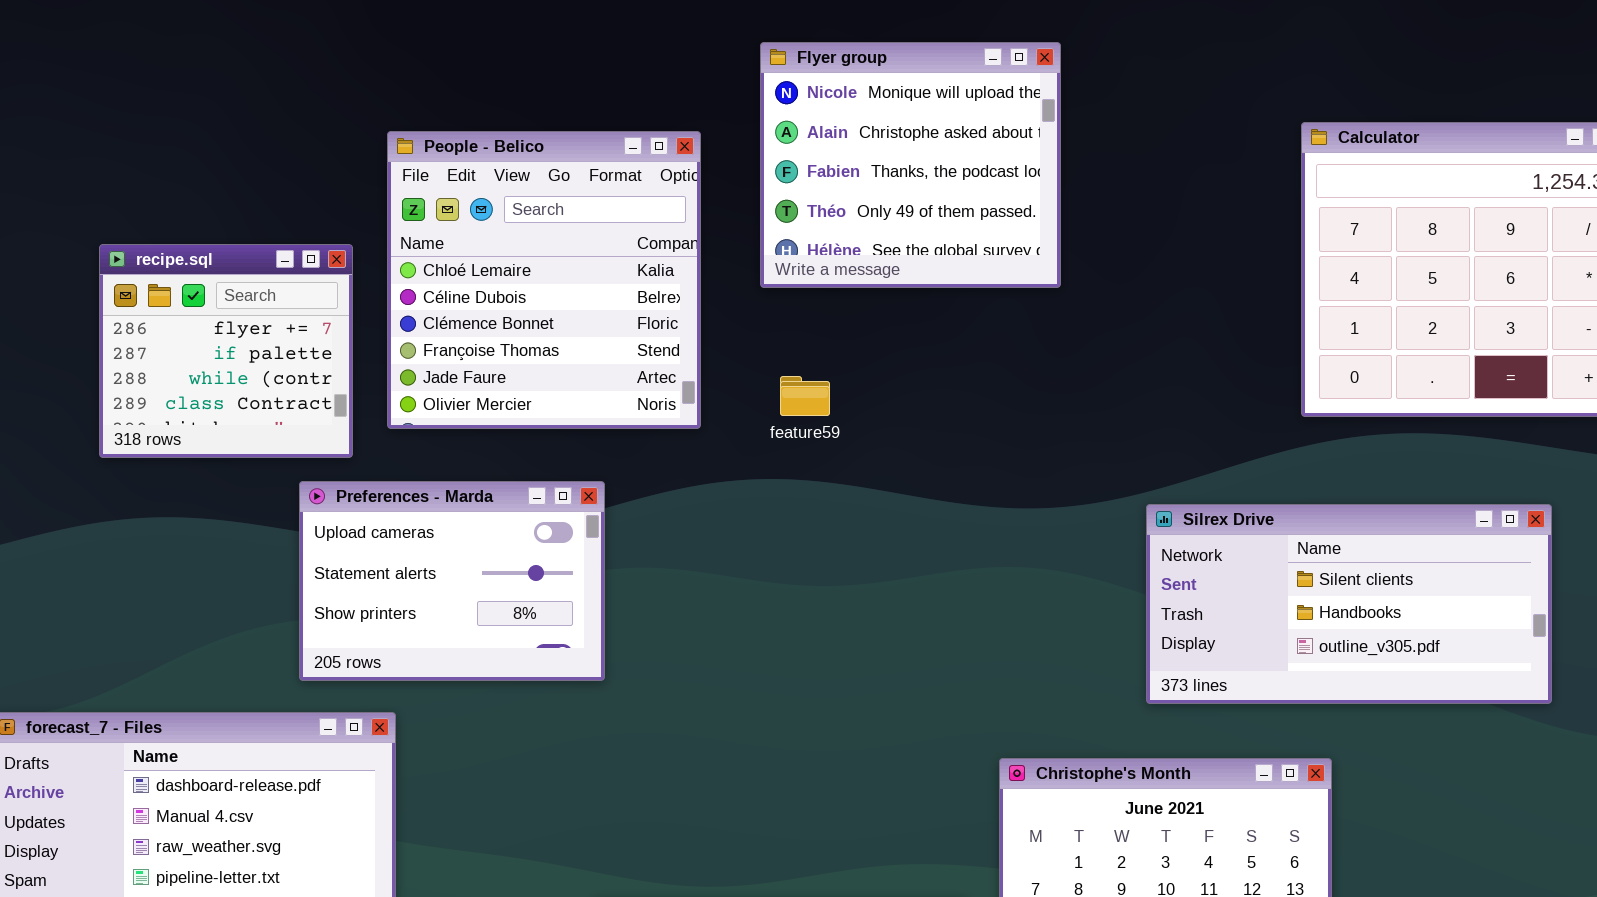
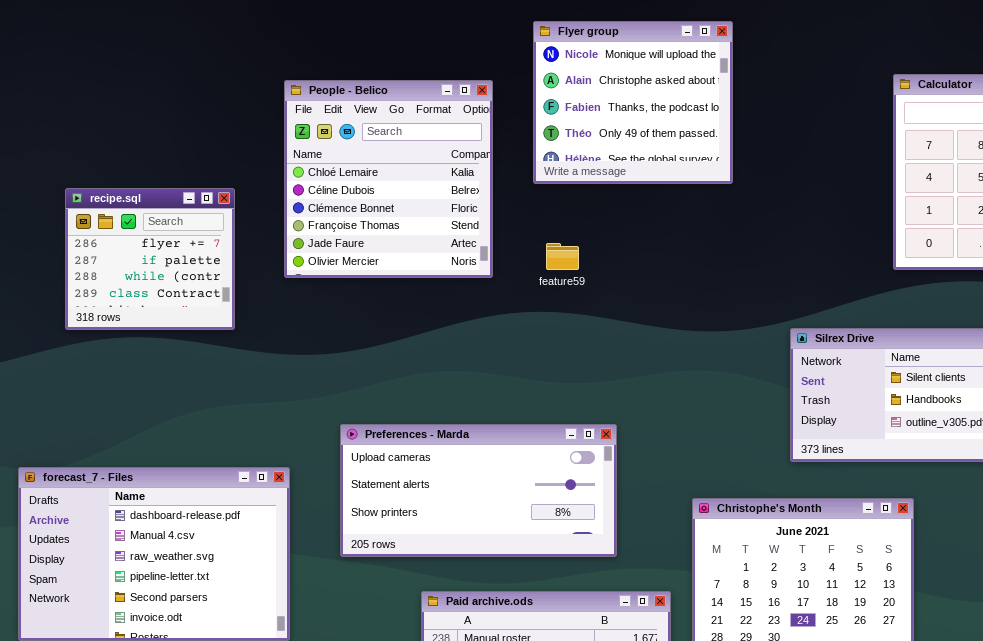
recipe.sql: [99,244,353,458] -> [65,188,235,330], moved
Preferences - Marda: [299,481,605,681] -> [340,424,617,557], moved, resized

